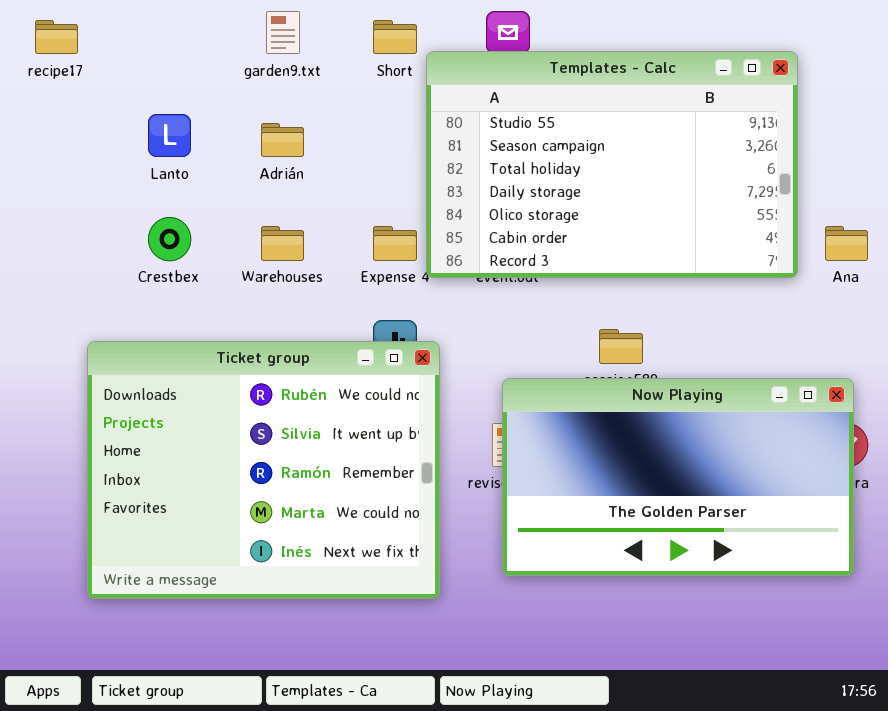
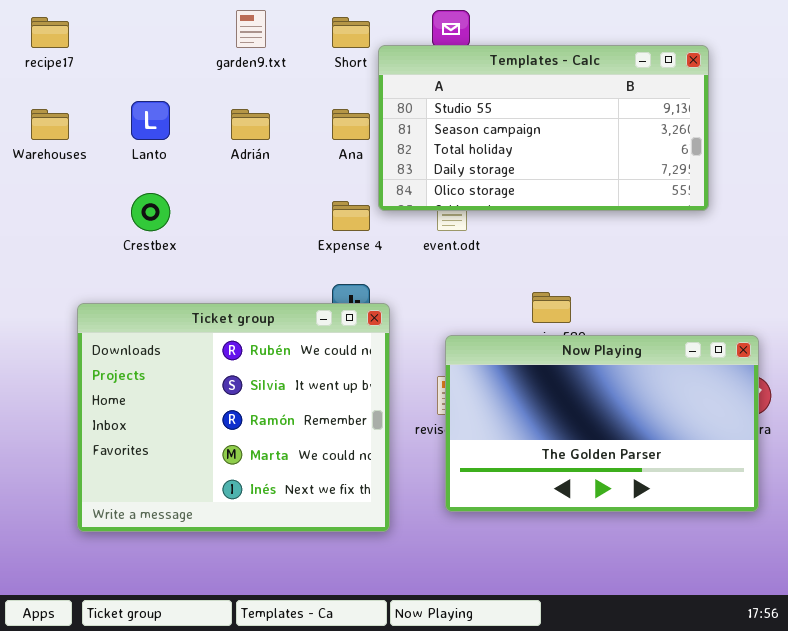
Templates - Calc: [426,51,798,278] -> [378,45,709,211], resized
Warehouses: [261,226,304,261] -> [31,109,69,140], moved
Ana: [825,226,868,261] -> [332,109,370,140], moved

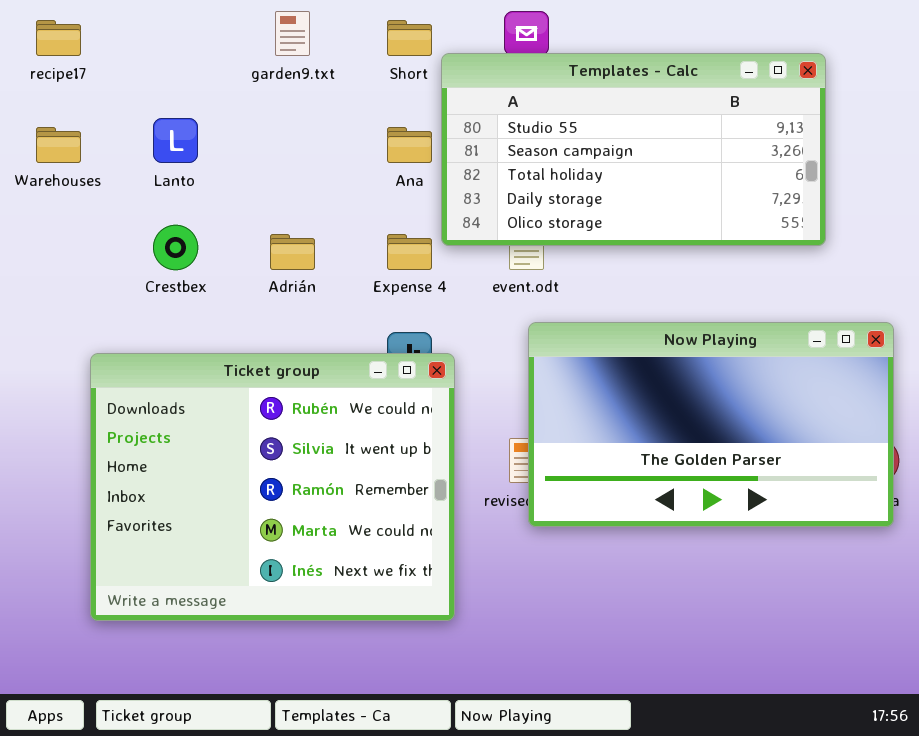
Adrián: [231,109,270,140] -> [270,234,315,270], moved
Now Playing: [445,335,759,512] -> [528,322,894,527], moved

